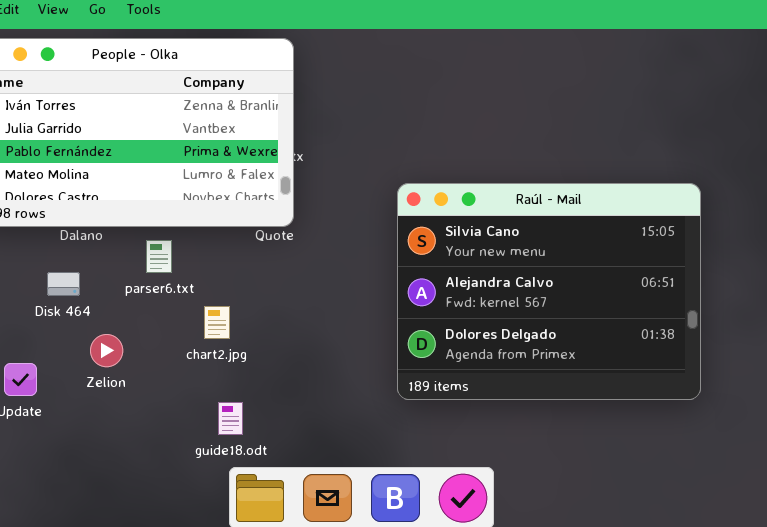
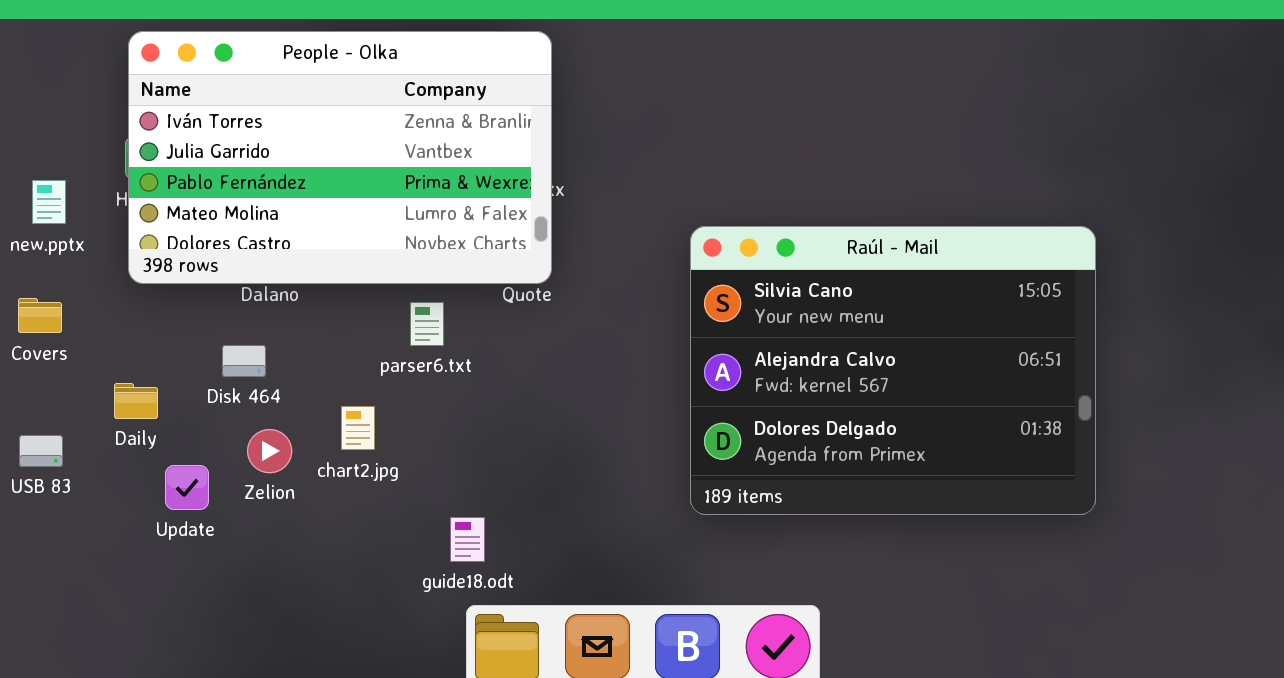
parser6.txt: [146,240,172,273] -> [410,302,444,346], moved
chart2.jpg: [204,306,230,339] -> [341,406,375,450], moved
Zelion: [90,334,123,367] -> [247,429,292,473], moved

